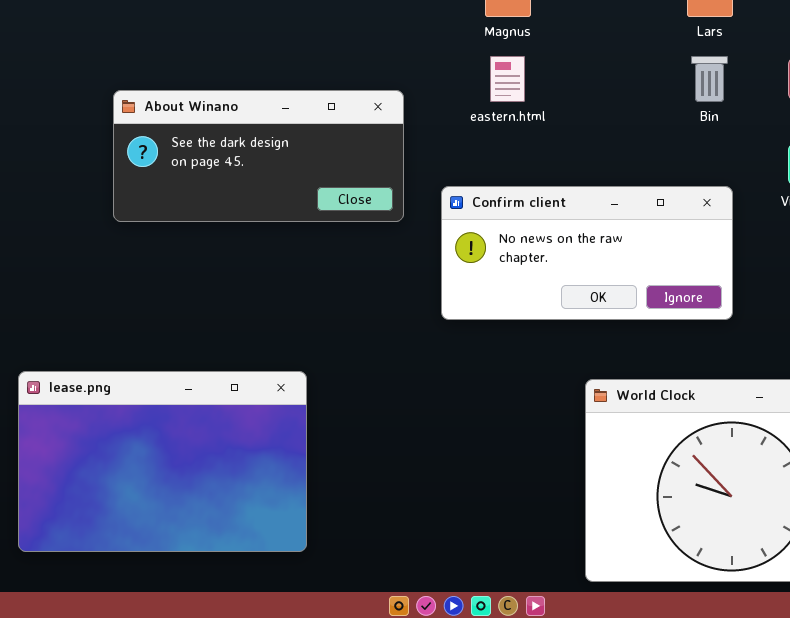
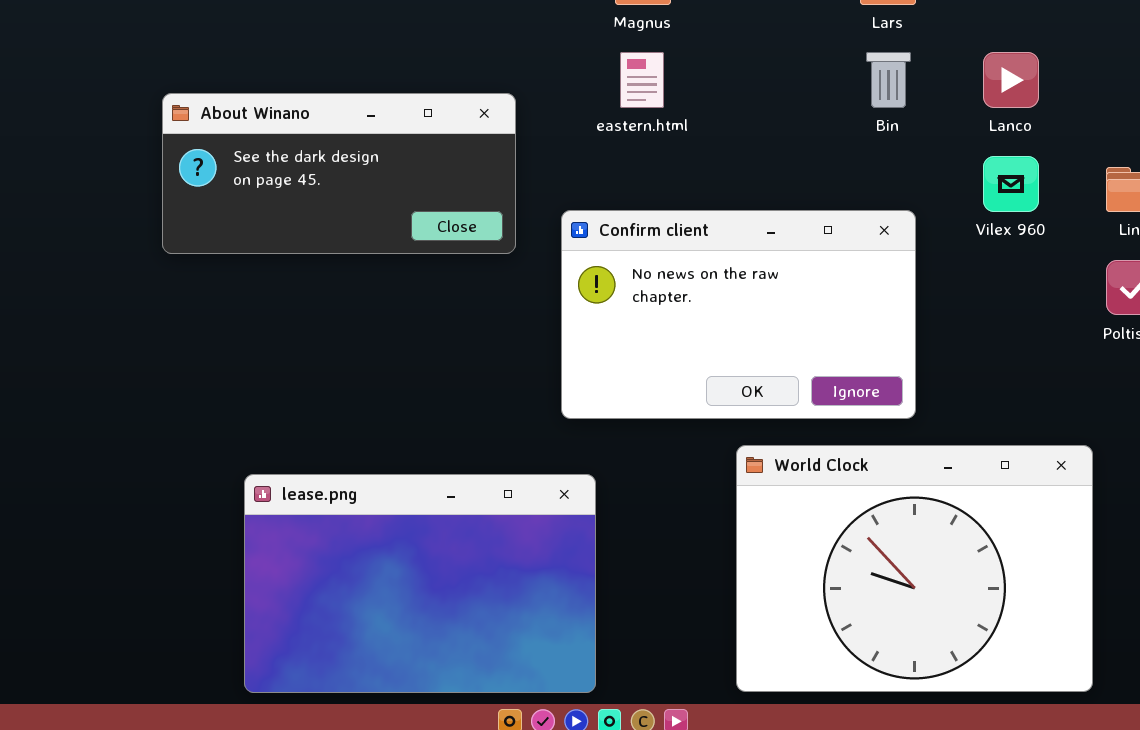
Confirm client: [441,186,733,320] -> [561,210,916,419], resized
lease.png: [18,371,307,552] -> [244,474,596,693], moved

